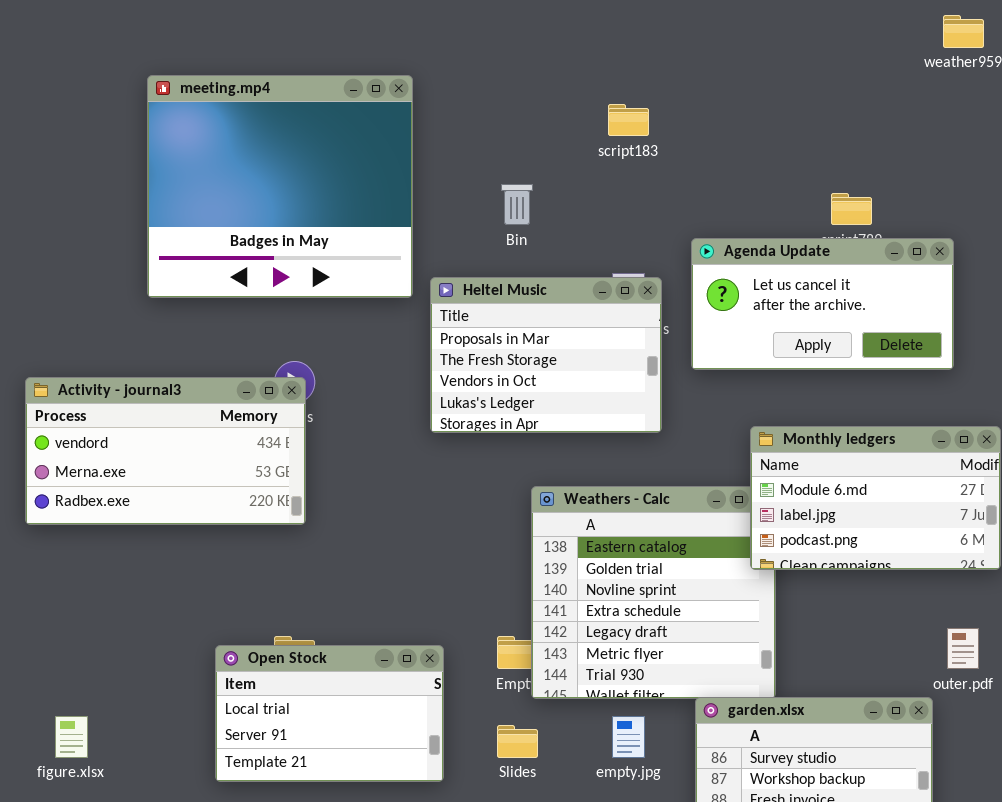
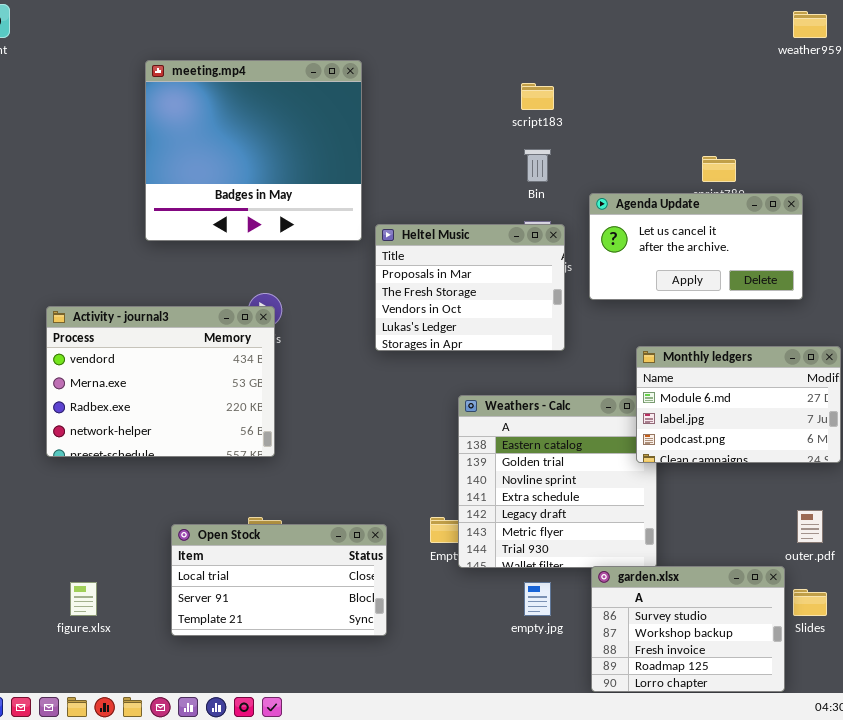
Bin: [501,184,533,225] -> [524,149,551,182], moved
Activity - journal3: [25,377,306,525] -> [46,306,275,457], resized
Open Stock: [215,645,444,782] -> [171,524,387,636], resized
Slides: [497,725,538,758] -> [793,589,827,616], moved

